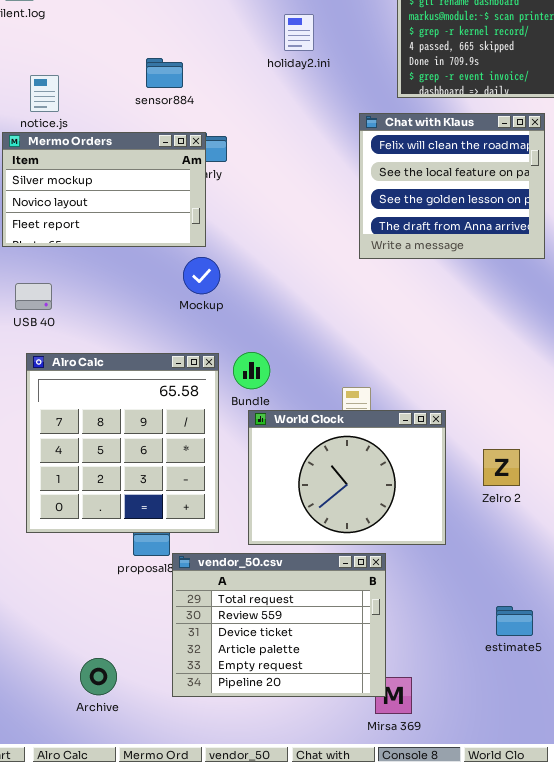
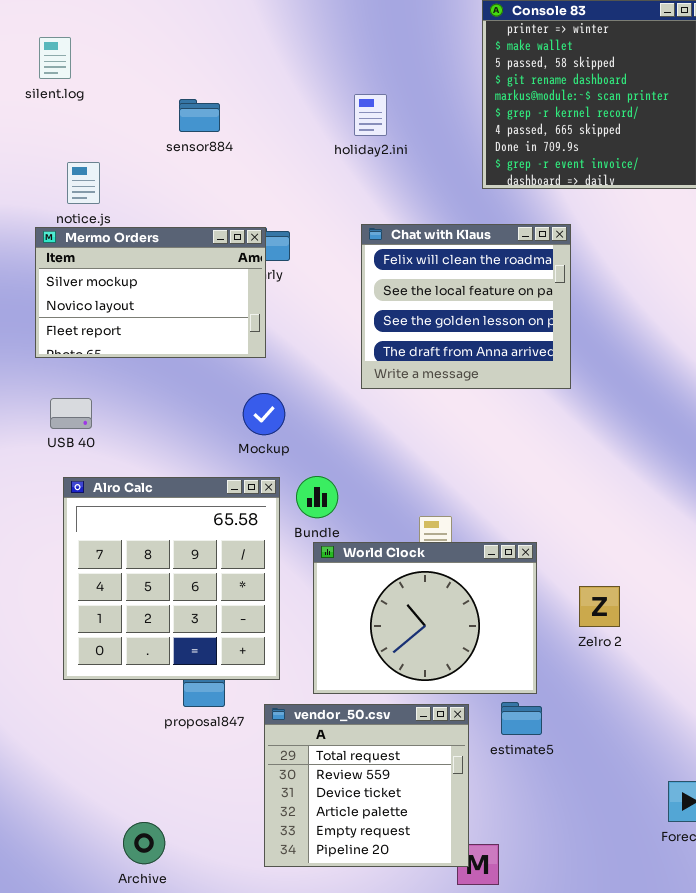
sensor884: [146,58,183,88] -> [179,99,220,132], moved
Chat with Klaus: [359,113,545,259] -> [361,224,571,389], moved
Mockup: [183,257,220,294] -> [243,393,285,435], moved
vendor_50.csv: [172,553,386,697] -> [264,704,469,867], resized
estimate5: [496,606,533,636] -> [501,702,542,735], moved

